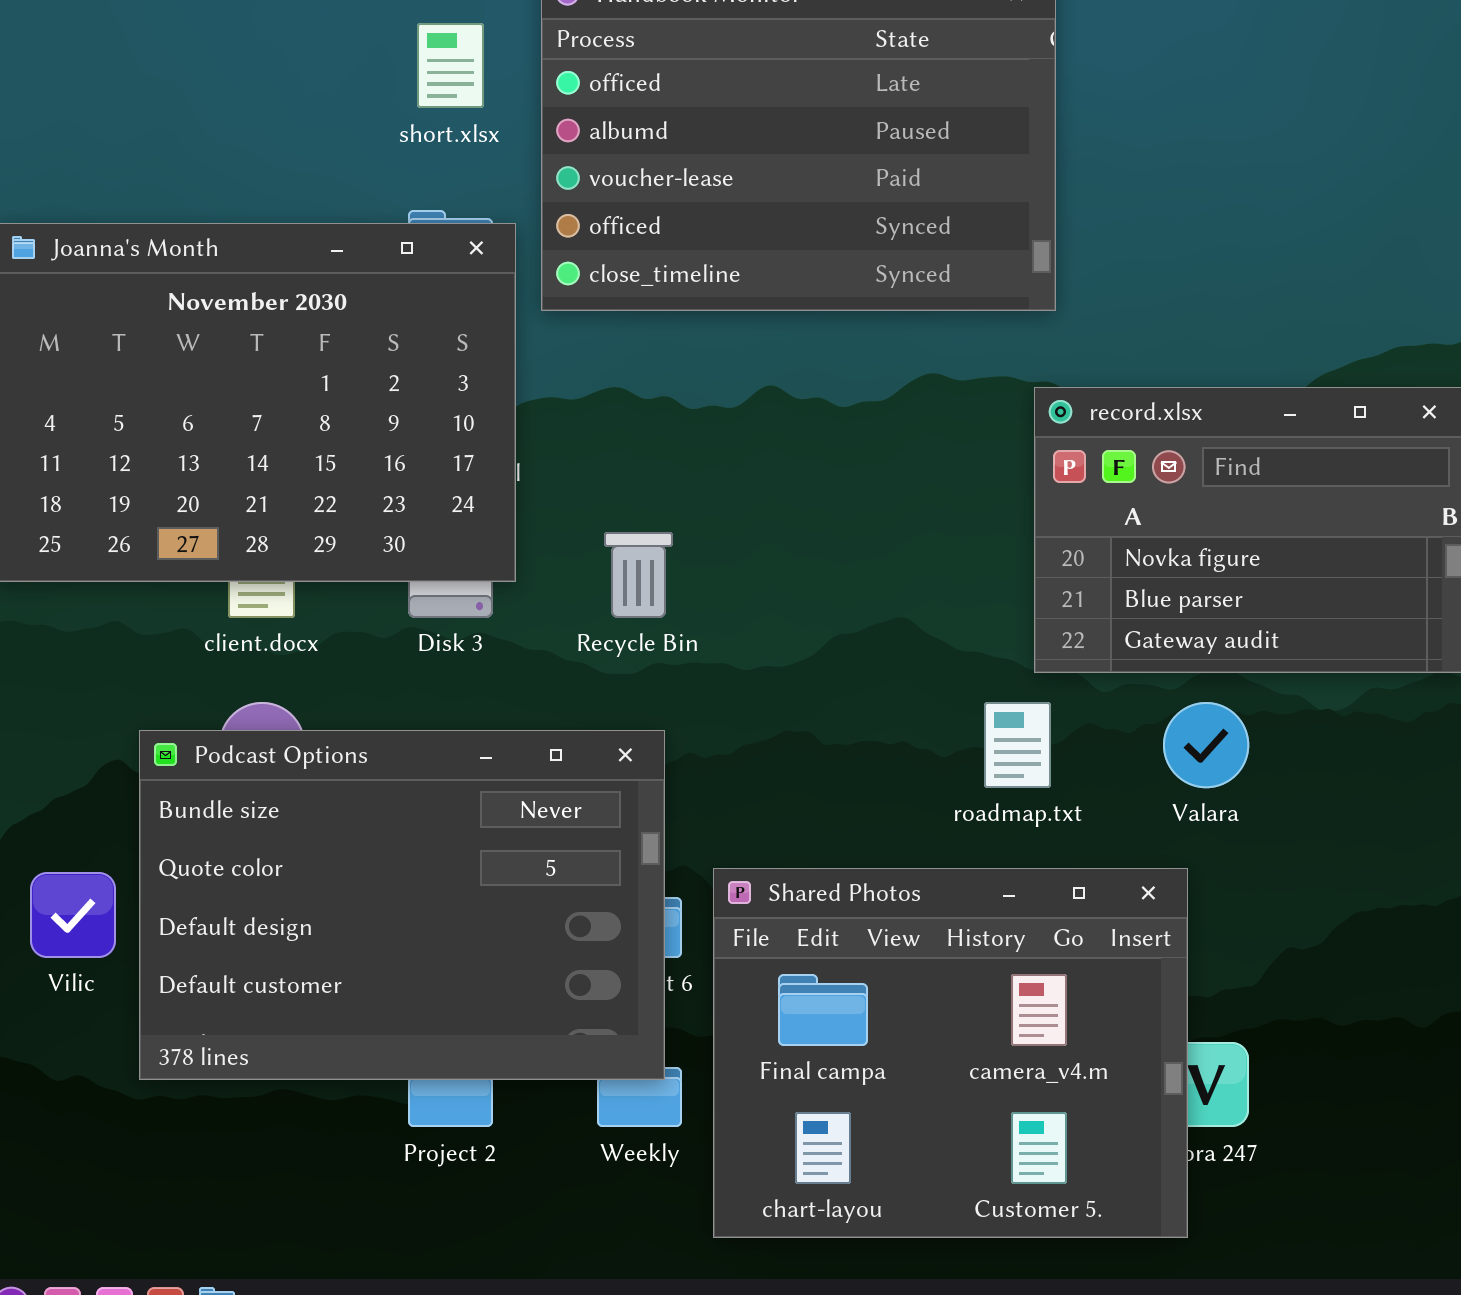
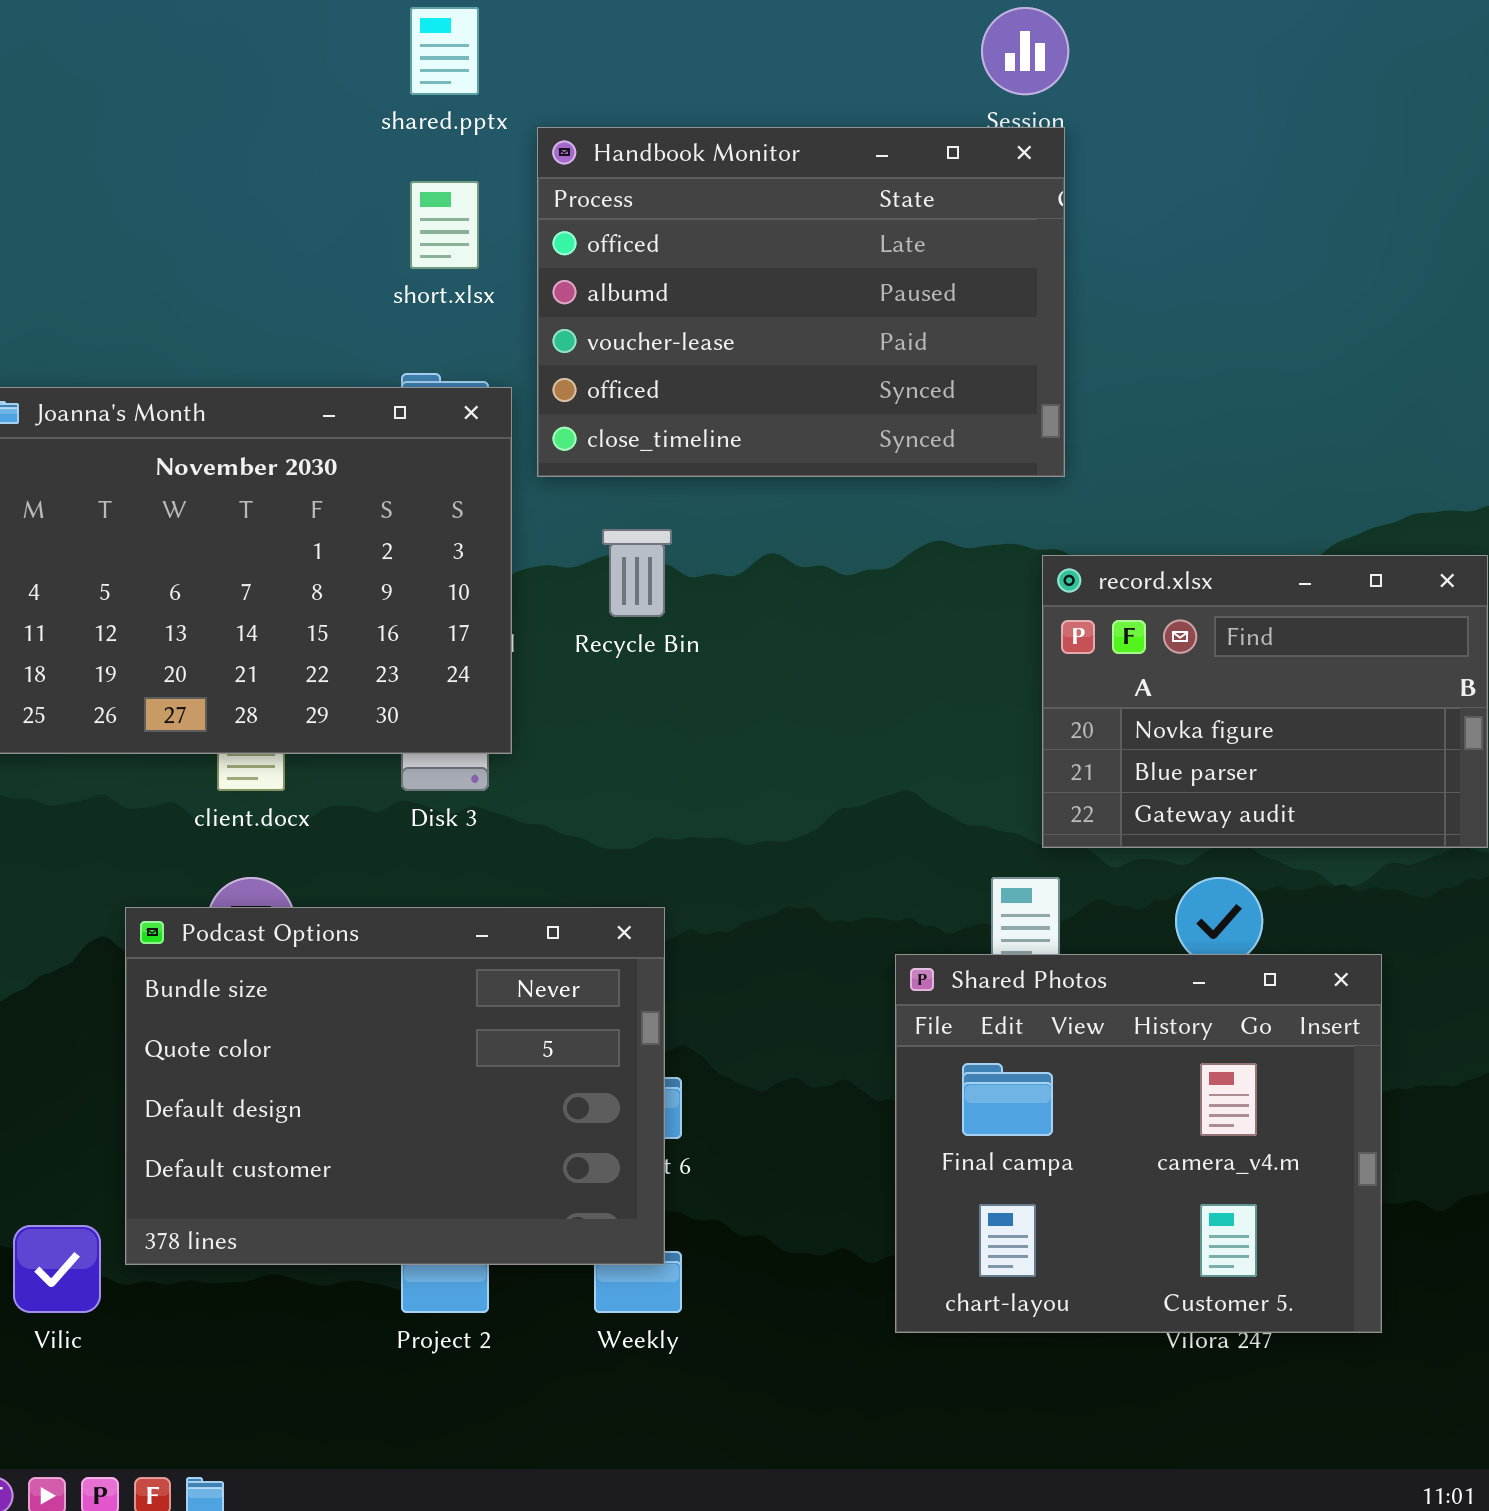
Recycle Bin: [604,532,673,618] -> [602,529,672,617], moved
Shared Photos: [713,868,1188,1238] -> [895,954,1382,1333], moved
Vilic: [30,872,116,958] -> [13,1225,101,1313], moved

